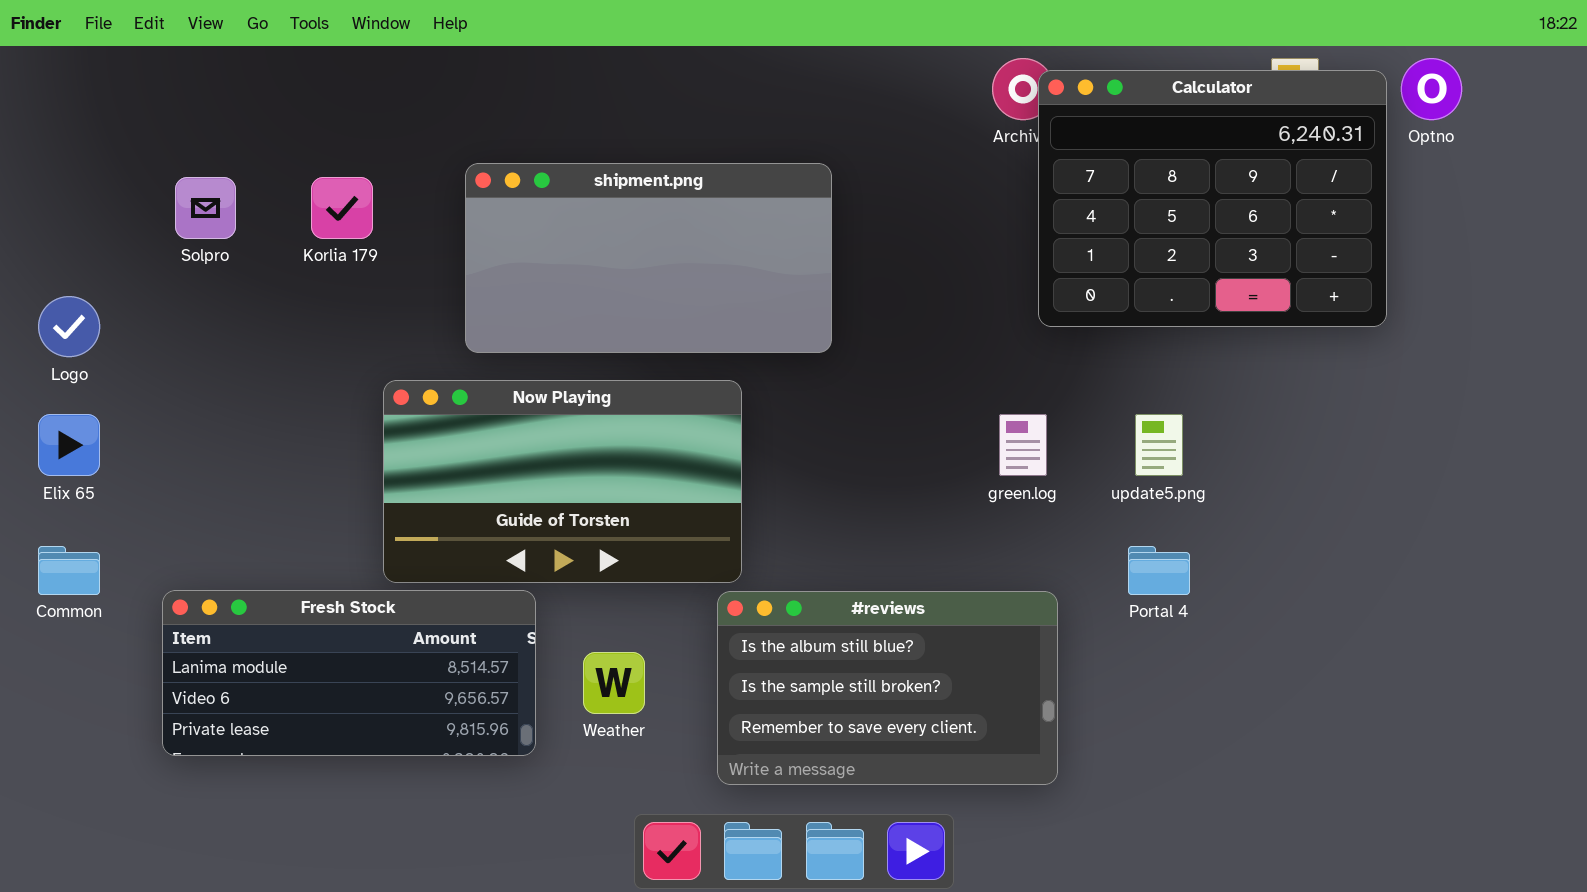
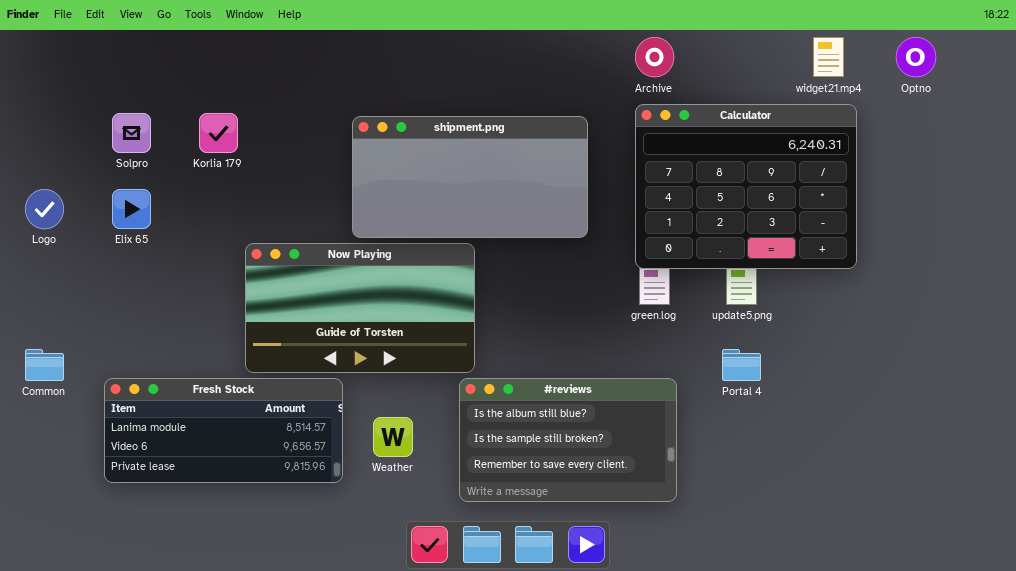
Calculator: [1038,70,1387,327] -> [635,104,857,269], moved
shipment.png: [465,163,832,353] -> [352,116,588,238], moved
Elix 65: [38,414,100,476] -> [112,189,151,229], moved

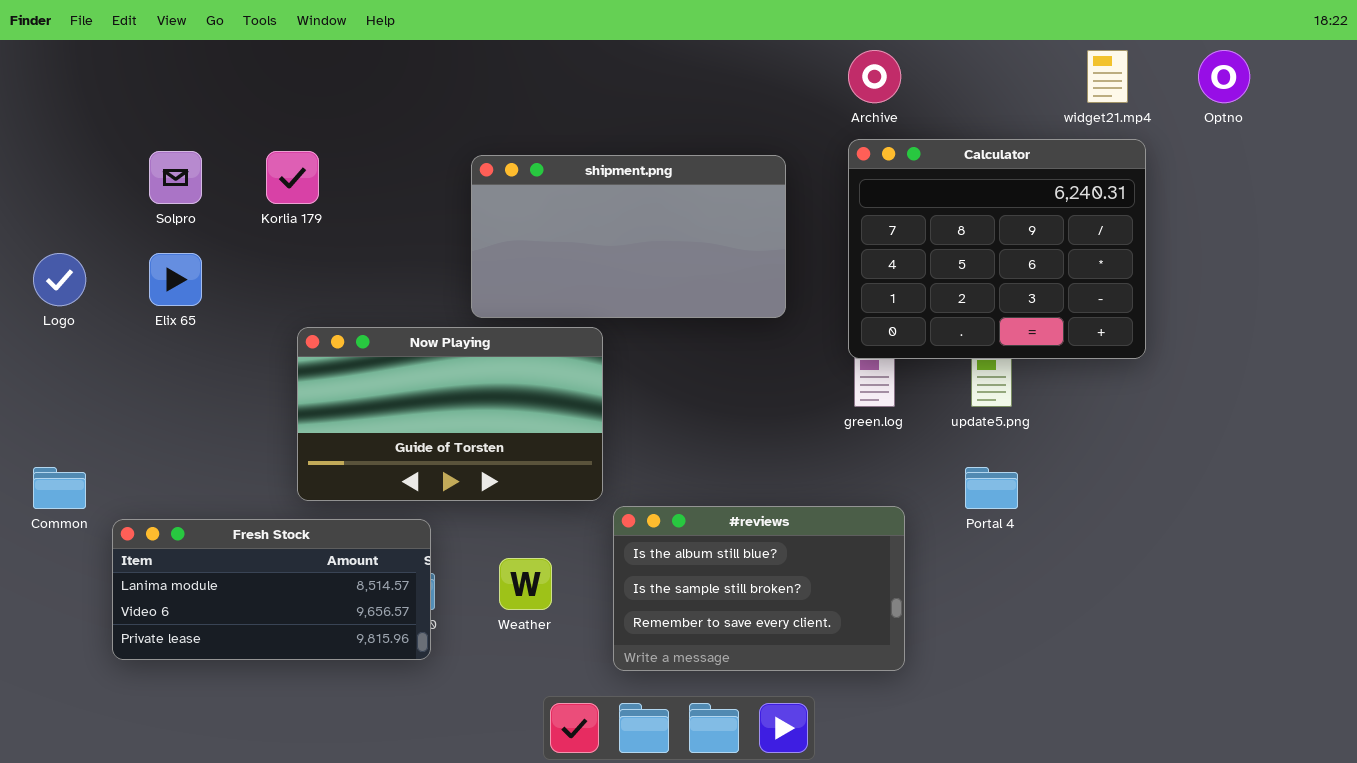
Now Playing: [245,243,475,373] -> [297,327,603,501], moved
Fresh Stock: [104,378,343,483] -> [112,519,431,660], moved

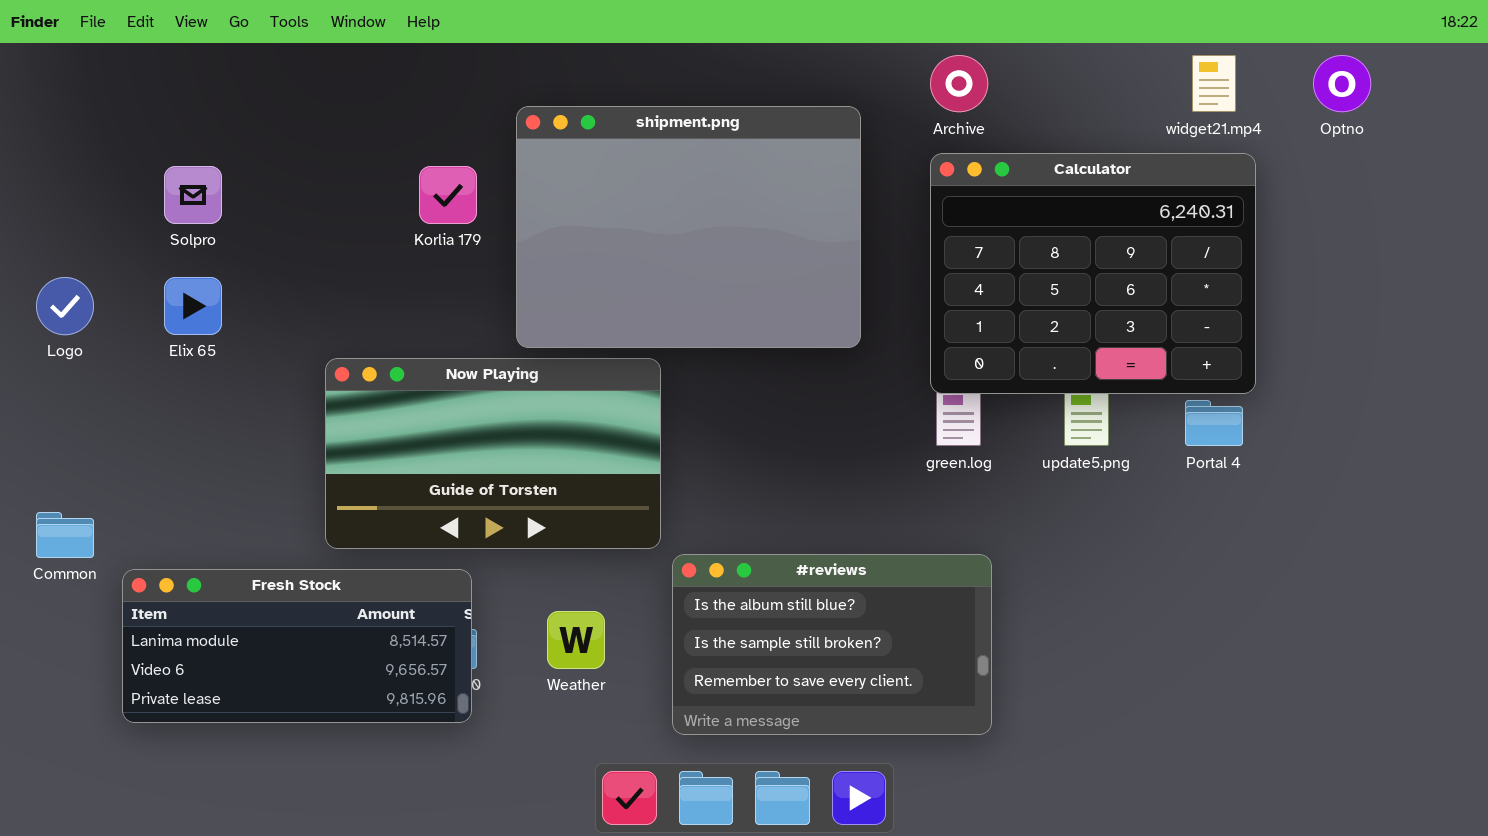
Korlia 179: [266,151,319,204] -> [419,166,477,224], moved
shipment.png: [471,155,786,318] -> [516,106,861,348], resized
Portal 4: [965,467,1018,509] -> [1185,400,1243,446], moved

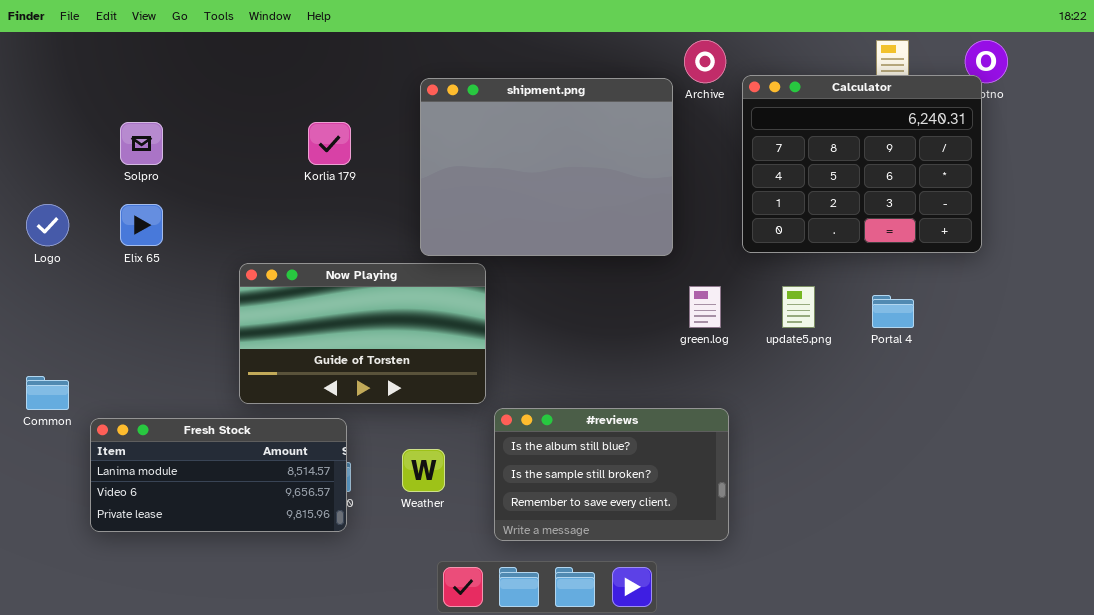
shipment.png: [516,106,861,348] -> [420,78,673,256], moved
Calculator: [930,153,1256,394] -> [742,75,982,253], moved

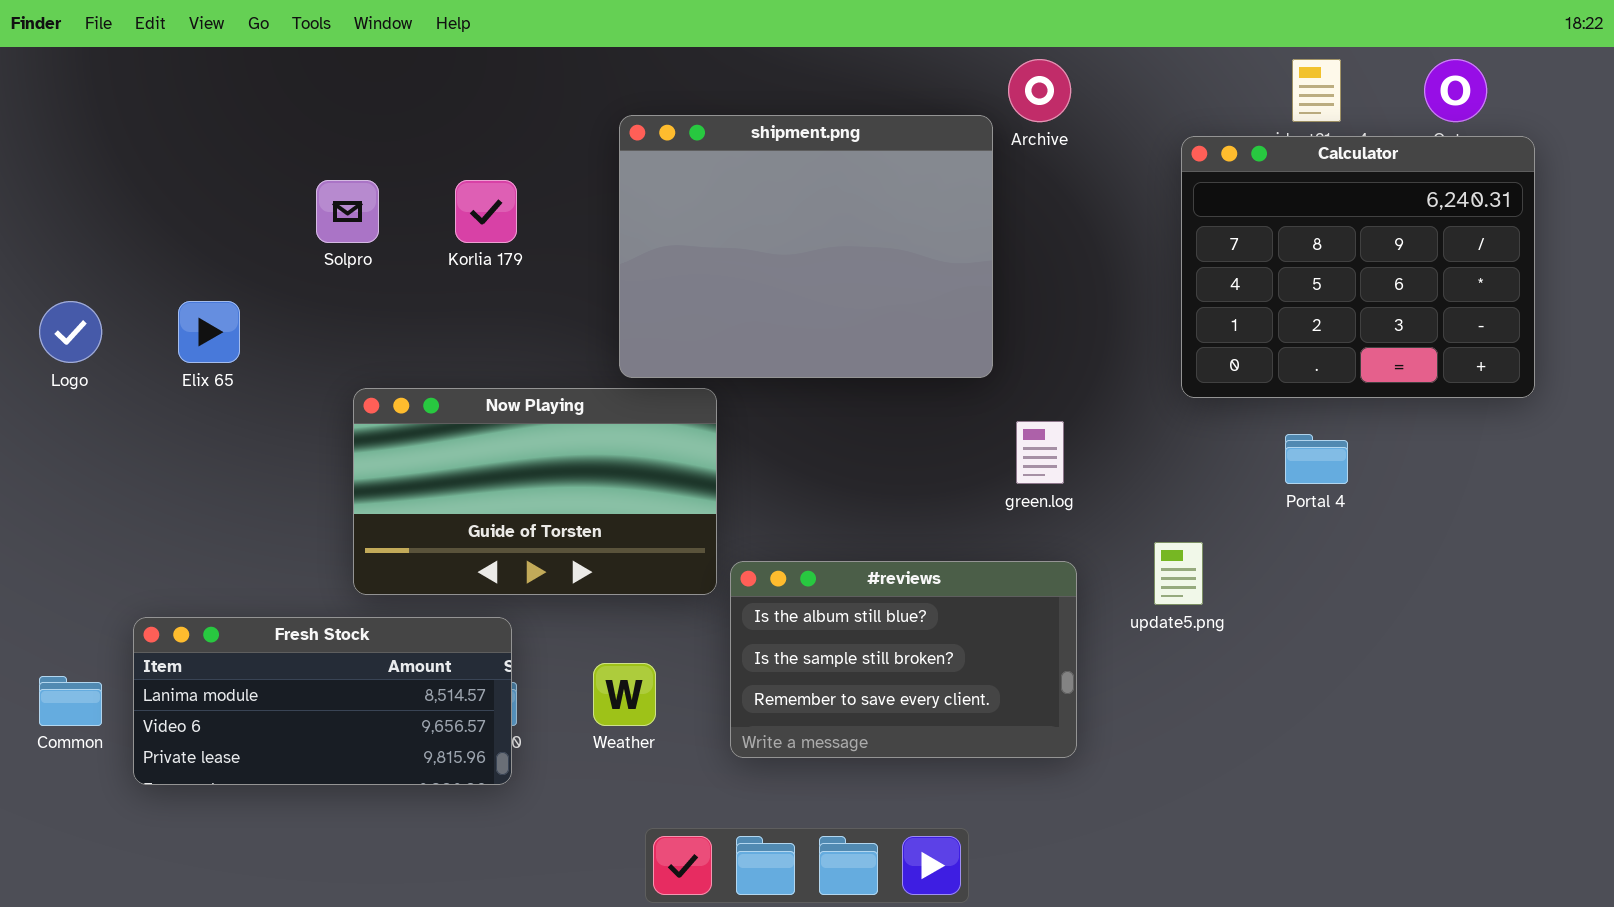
Calculator: [742,75,982,253] -> [1181,136,1535,398], moved
Solpro: [120,122,163,165] -> [316,180,379,243], moved
update5.png: [782,286,815,328] -> [1154,542,1203,605], moved
Common: [26,376,69,410] -> [39,676,102,726], moved
#reviews: [494,408,729,541] -> [730,561,1077,758], moved

